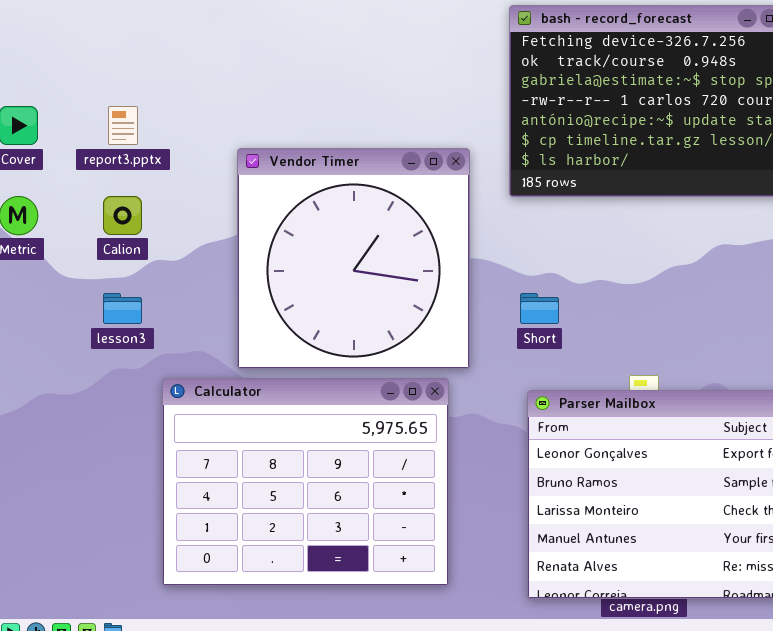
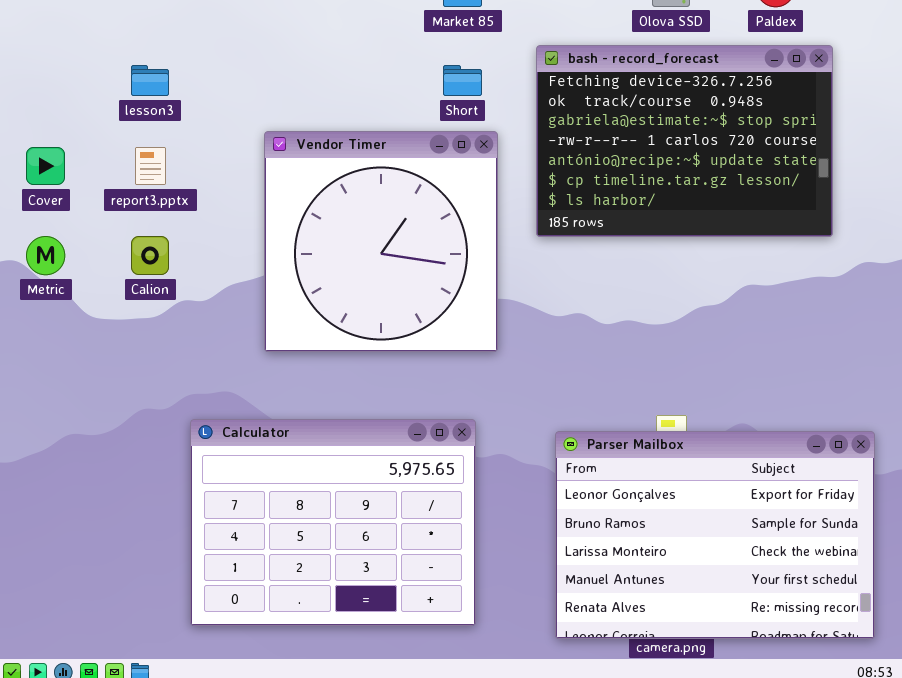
Vendor Timer: [237,148,470,369] -> [264,131,498,352], moved
lesson3: [103,293,142,324] -> [131,65,169,96], moved
Short: [520,293,559,324] -> [443,65,482,96], moved

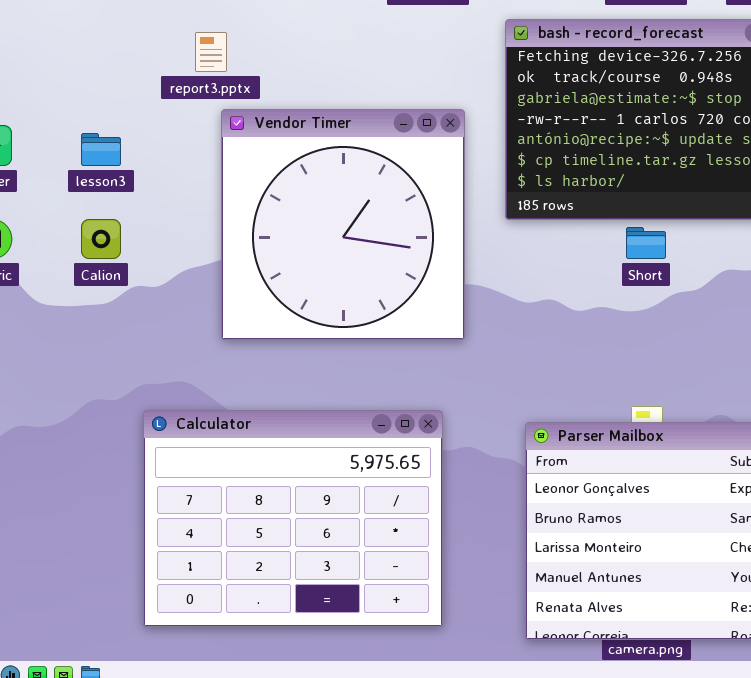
lesson3: [131,65,169,96] -> [81,133,121,166], moved
Short: [443,65,482,96] -> [626,227,666,259], moved
report3.pptx: [135,147,166,185] -> [195,32,227,72], moved

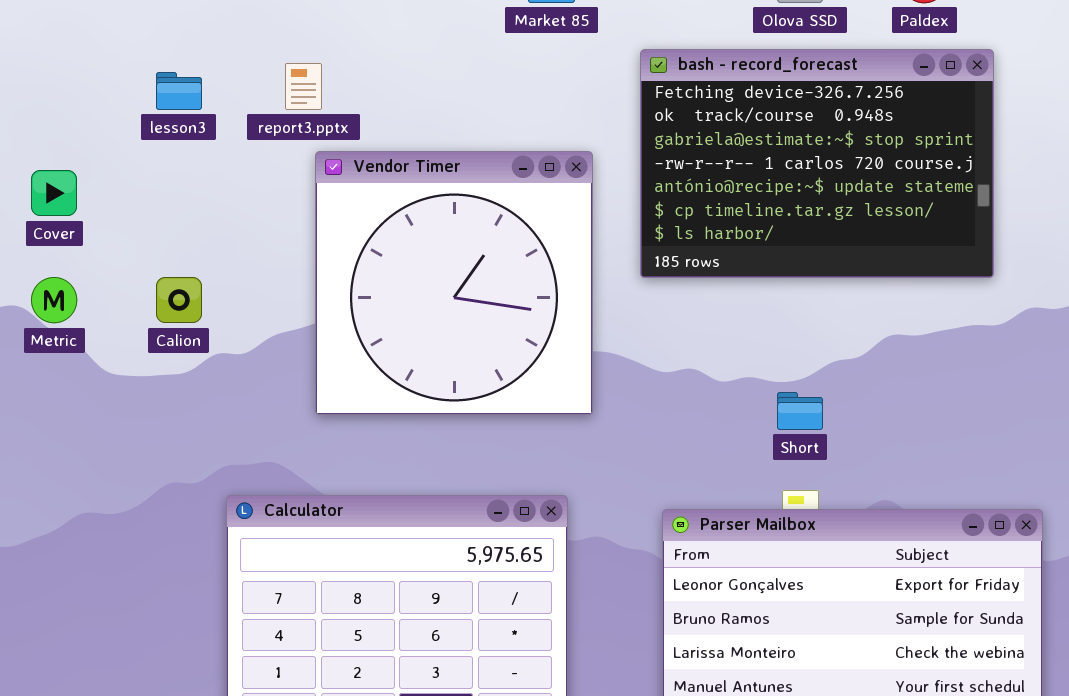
lesson3: [81,133,121,166] -> [156,72,202,110], moved
Short: [626,227,666,259] -> [777,392,823,430], moved

